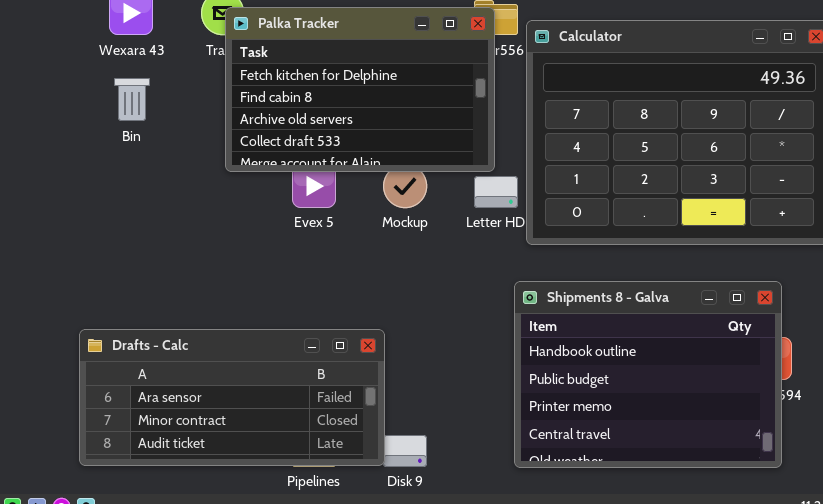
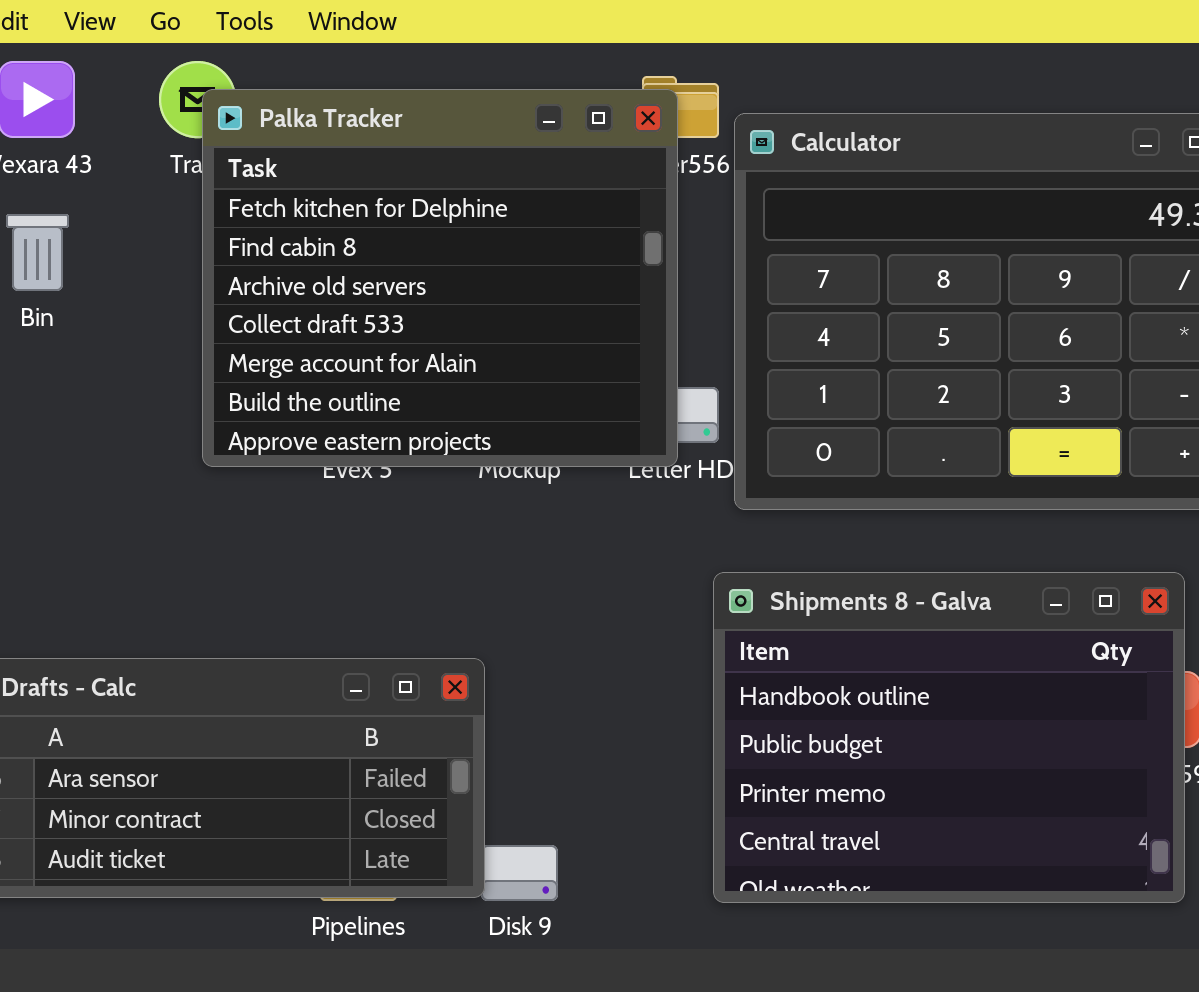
Palka Tracker: [225,7,495,172] -> [202,89,678,467], resized

